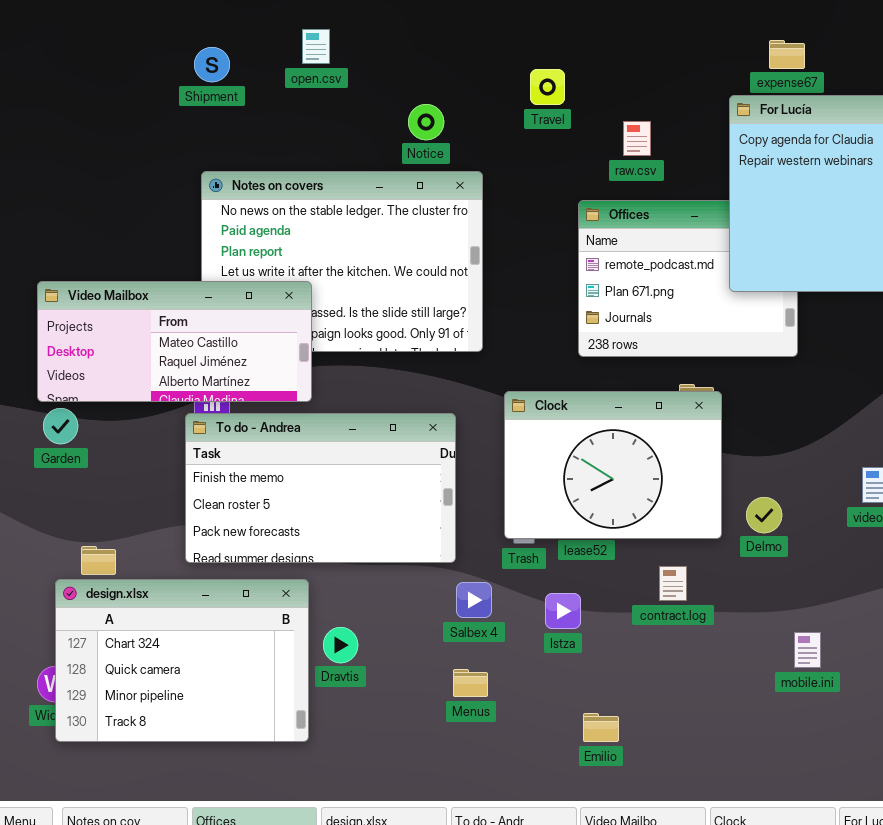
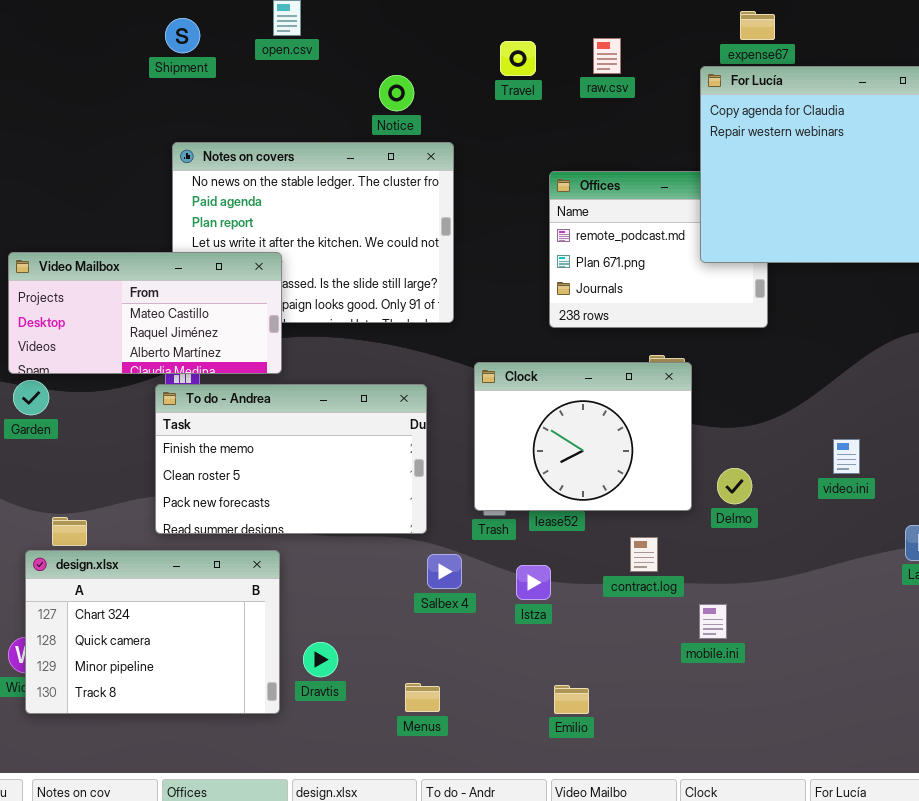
raw.csv: [623,121,651,156] -> [593,38,621,74], moved
Dravtis: [323,627,358,663] -> [303,642,338,677], moved
mobile.ini: [794,632,821,668] -> [699,604,727,639], moved
Menus: [453,669,488,697] -> [405,683,440,712], moved

